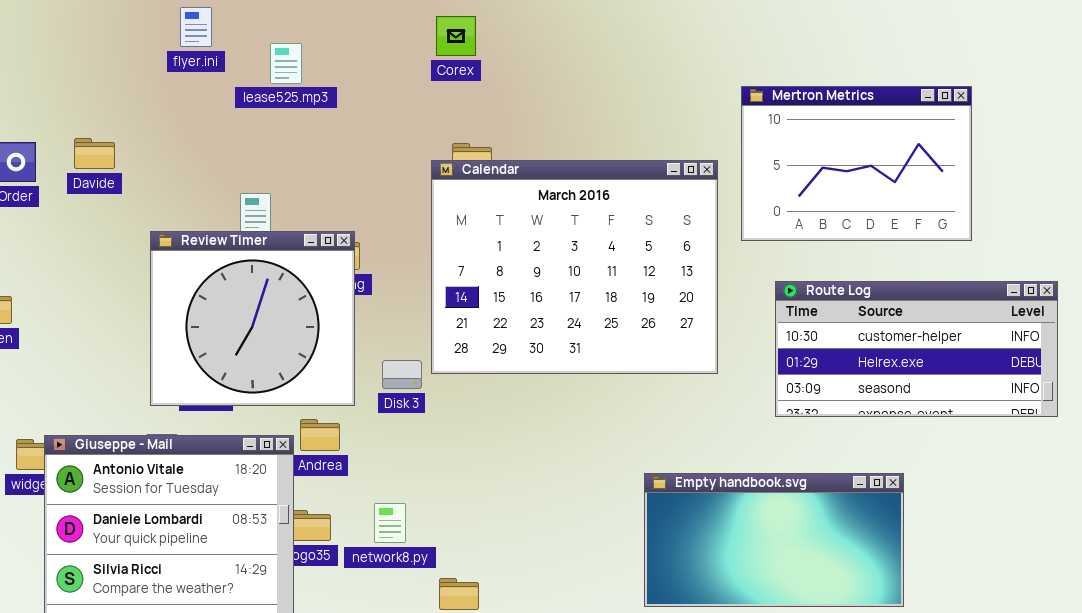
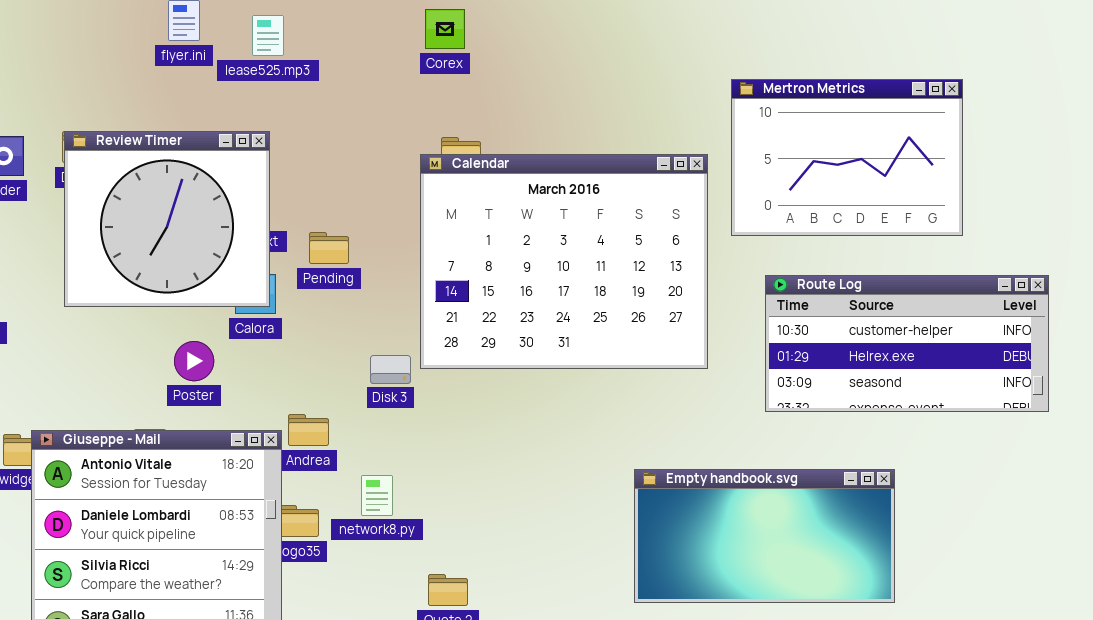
lease525.mp3: [270,43,302,84] -> [252,15,284,56], moved
Review Timer: [150,231,355,406] -> [64,131,270,307], moved
network8.py: [374,503,406,543] -> [361,475,393,516], moved

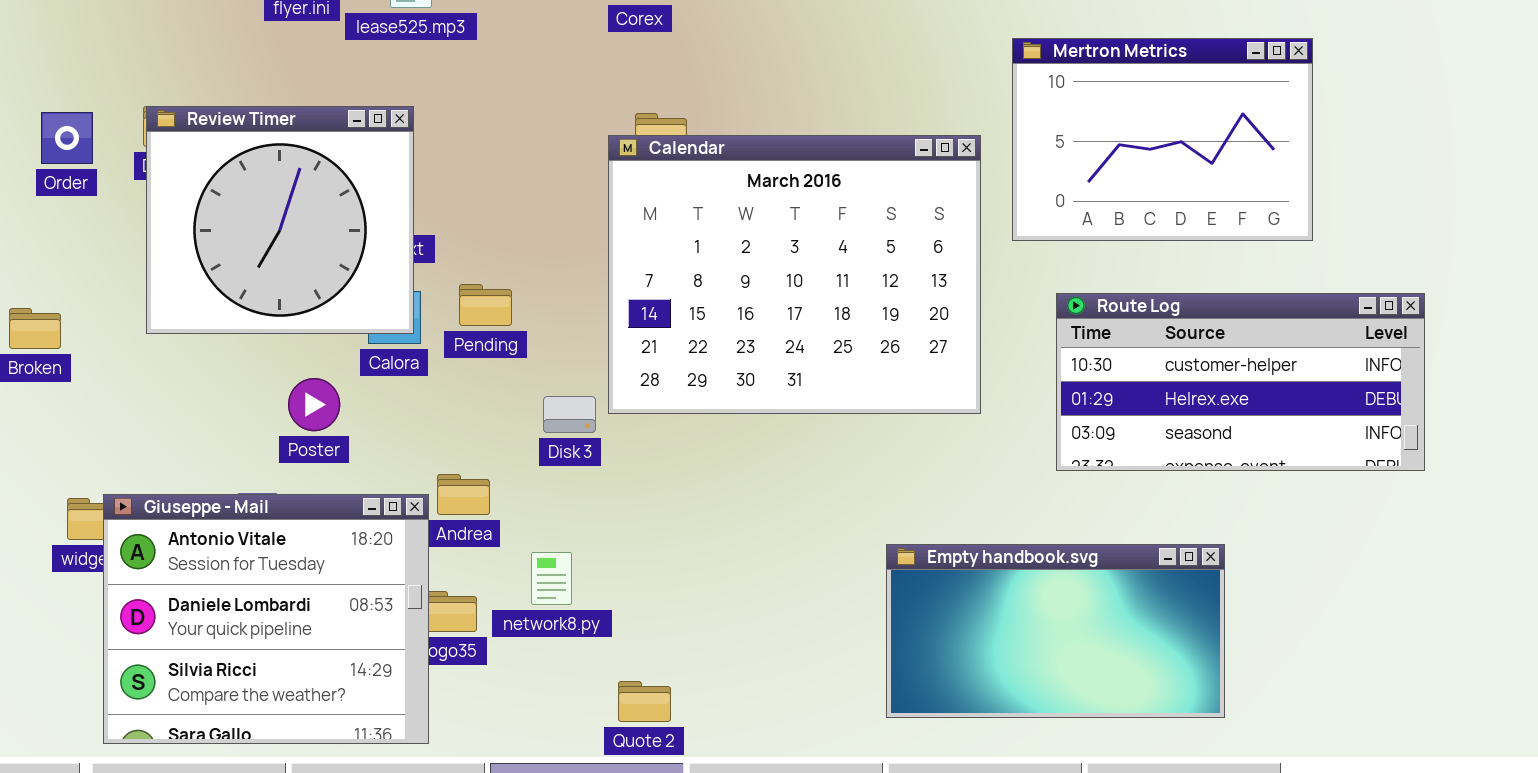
Pending: [309,232,349,264] -> [459,284,512,326], moved

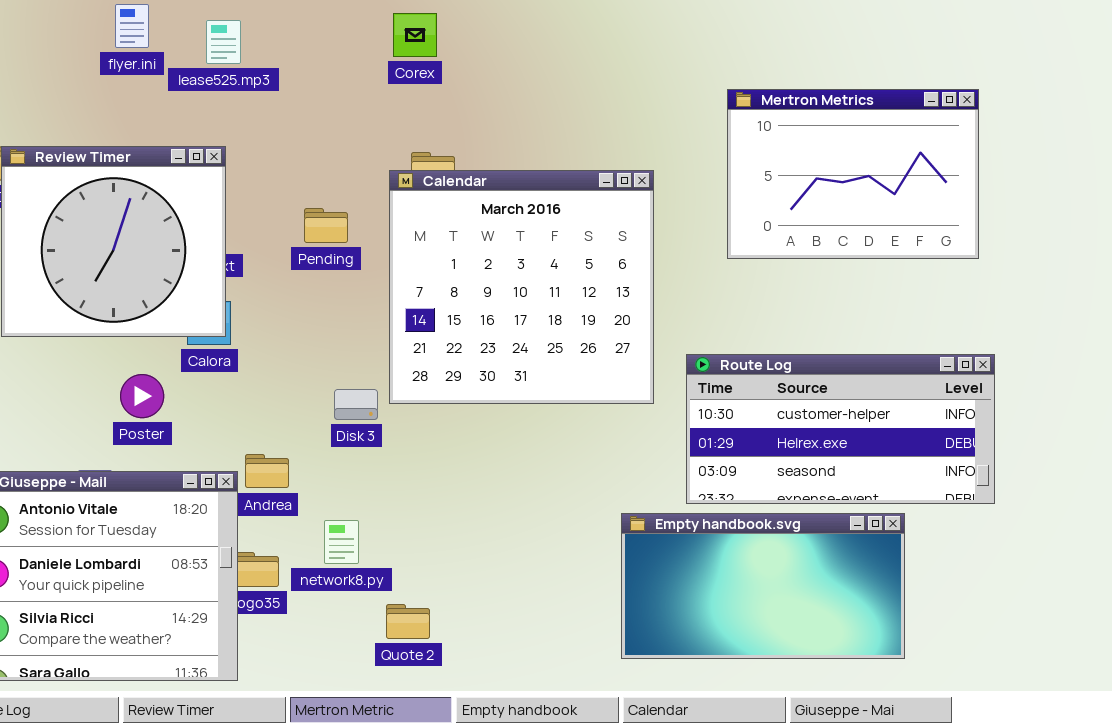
Calendar: [608,135,981,414] -> [389,170,654,404], resized
Pending: [459,284,512,326] -> [304,208,348,243], moved
Route Log: [1056,293,1425,471] -> [686,354,995,504], moved
Quote 2: [618,681,671,722] -> [386,604,430,639], moved

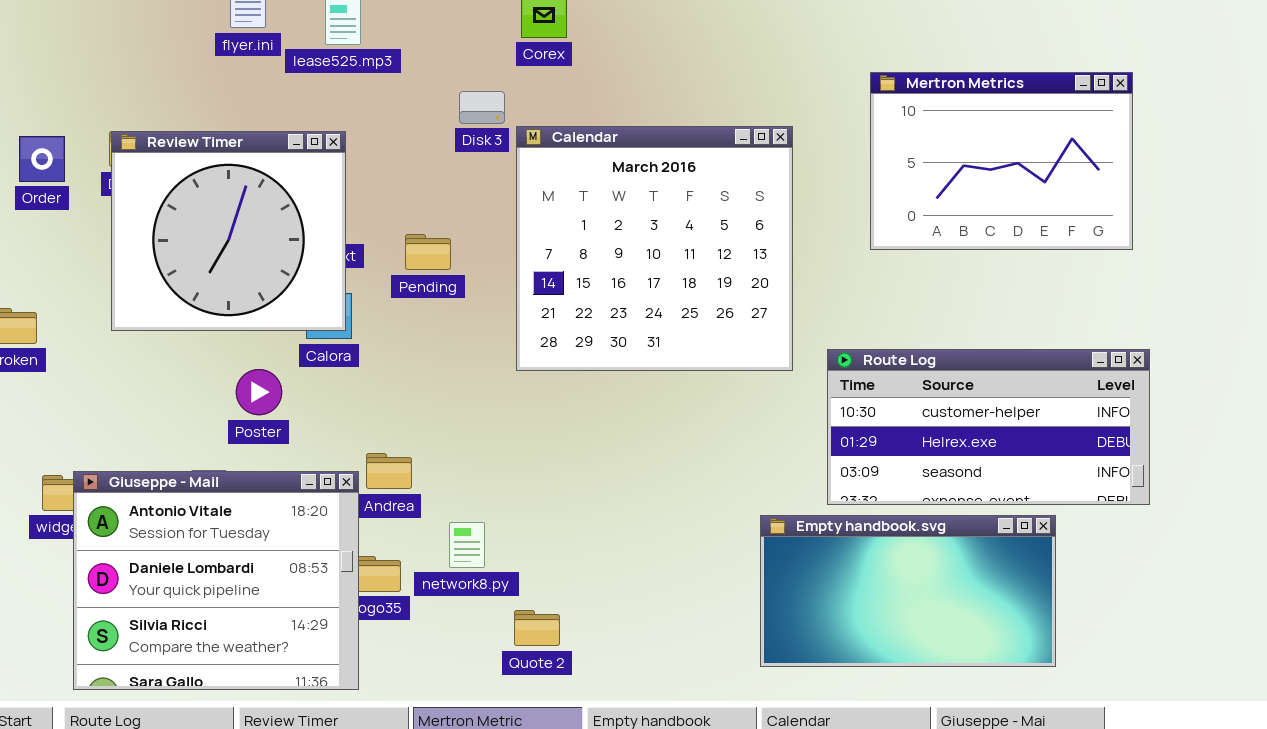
Calendar: [389,170,654,404] -> [516,126,793,371], moved
Pending: [304,208,348,243] -> [405,234,451,270], moved
Disk 3: [334,389,378,420] -> [459,91,505,124], moved

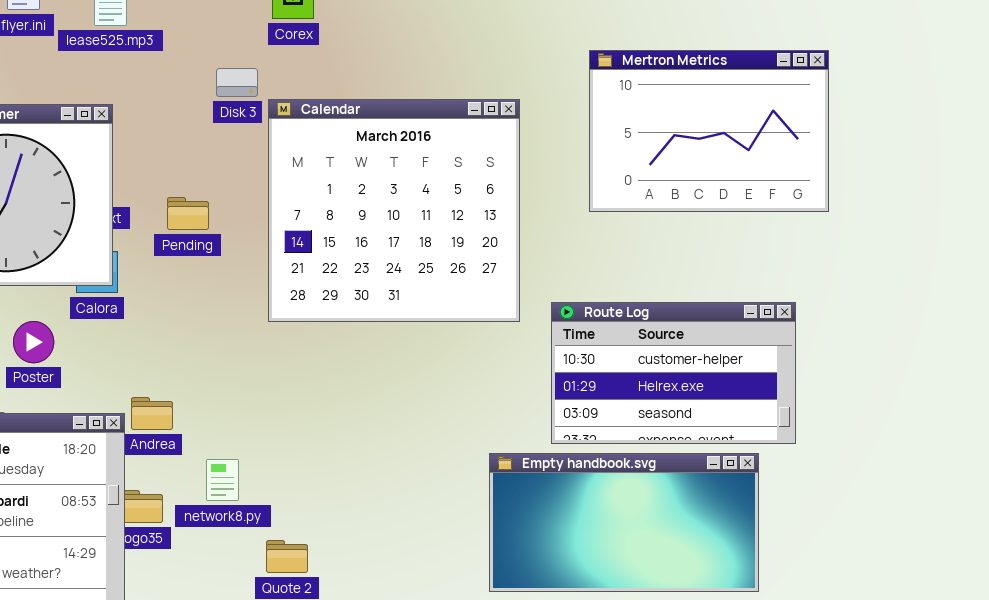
Route Log: [827,349,1150,505] -> [551,302,796,444], resized

